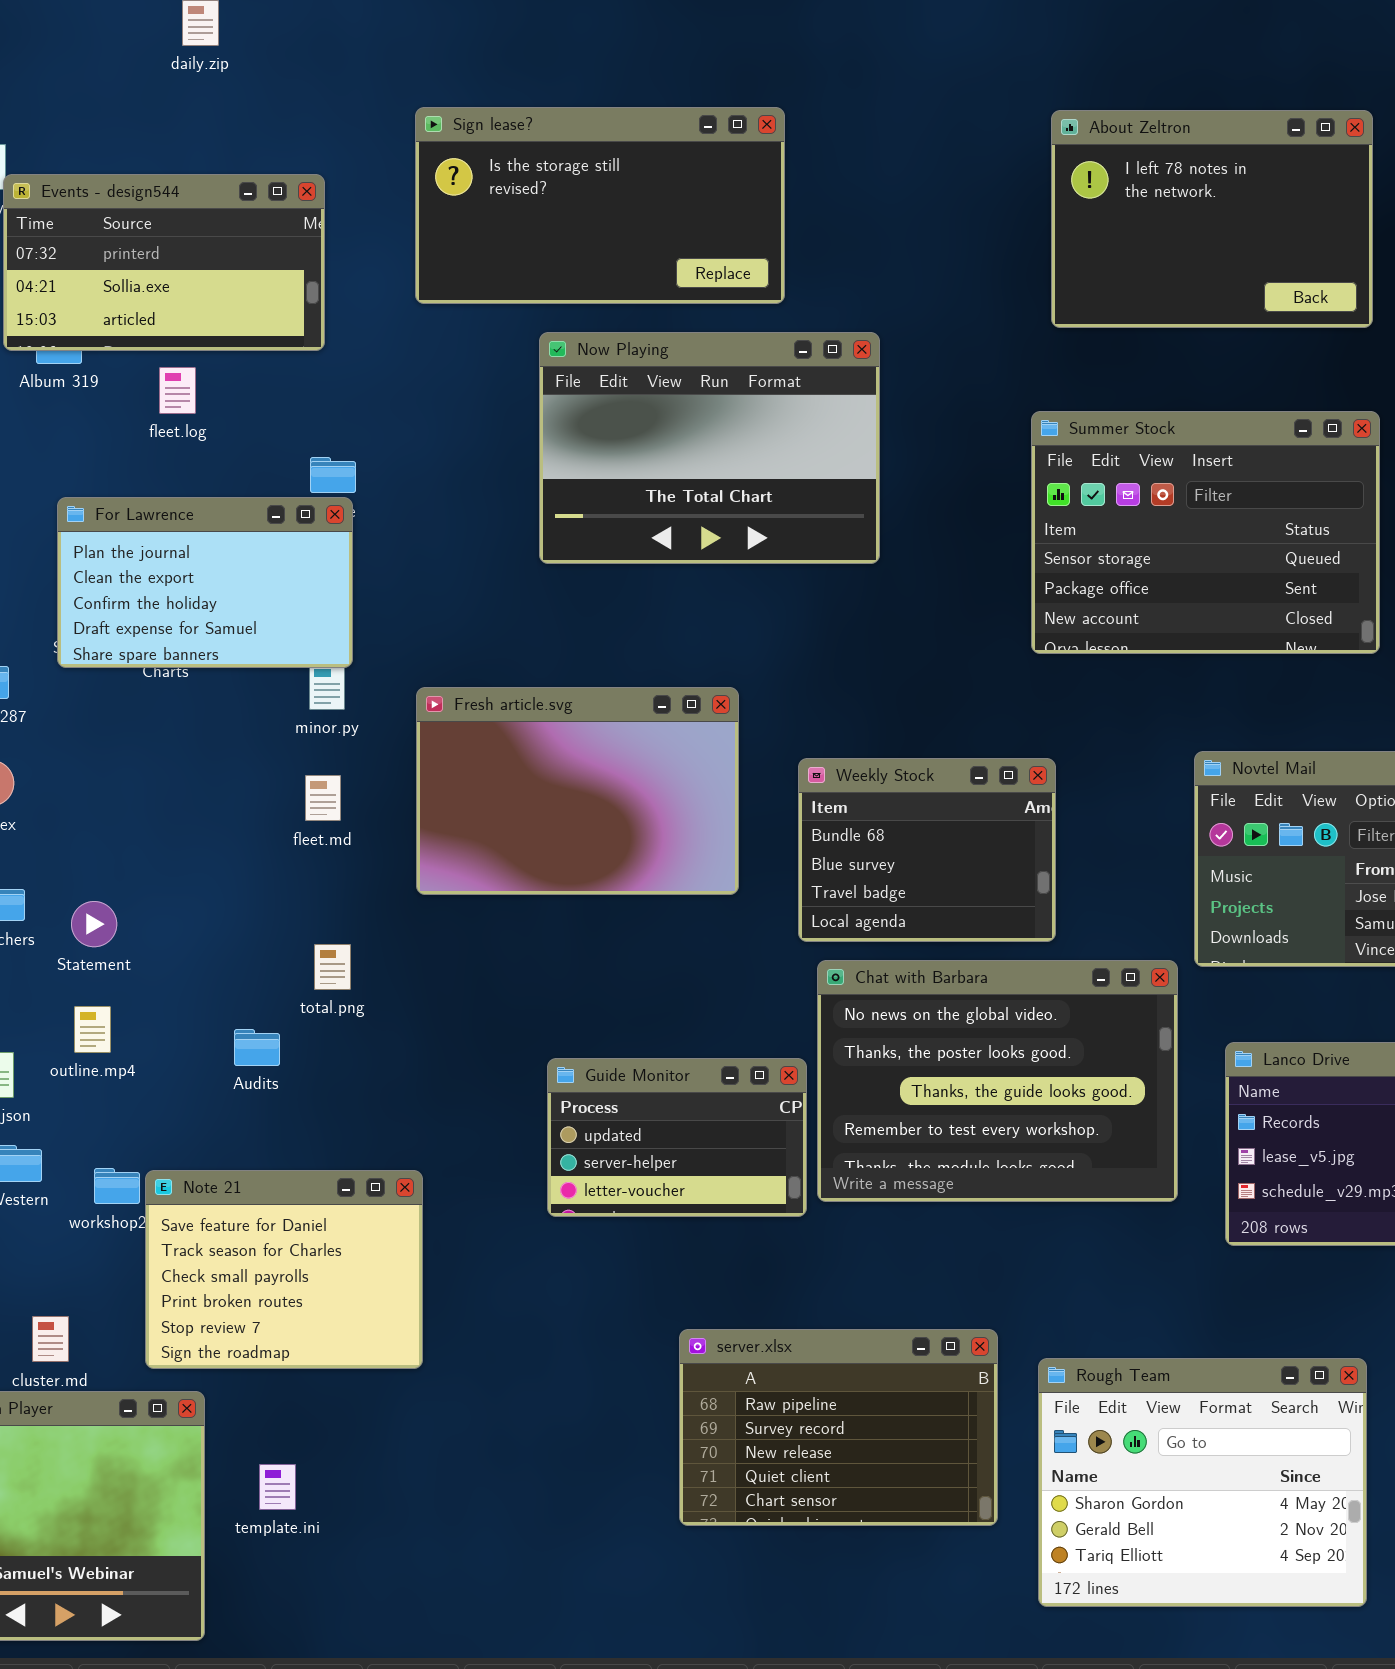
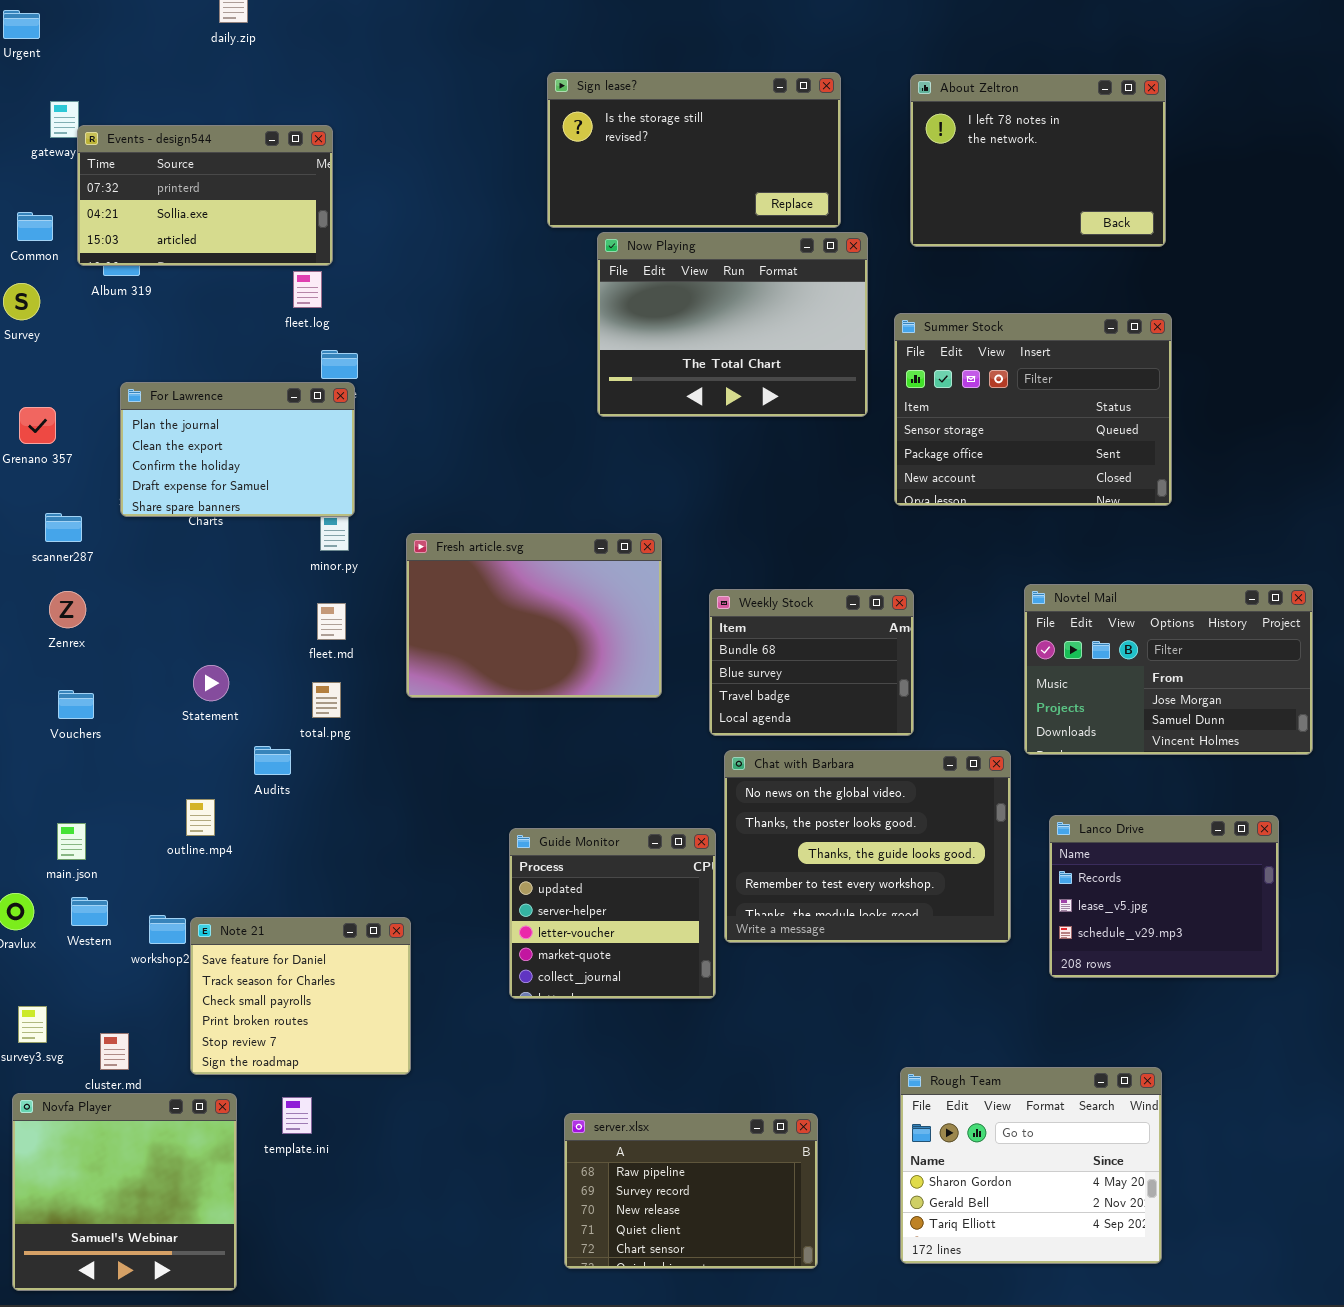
Sign lease?: [415,107,785,304] -> [547,72,841,228], moved
Now Playing: [539,332,880,564] -> [597,232,868,417], moved
fleet.log: [159,367,196,414] -> [293,271,322,308], moved
Statement: [71,901,117,947] -> [193,665,229,701], moved
total.png: [314,944,351,990] -> [312,682,341,718], moved
outline.mp4: [74,1006,111,1053] -> [186,799,215,836], moved
Audits: [234,1029,280,1066] -> [254,746,291,775], moved
Guide Monitor: [547,1058,807,1217] -> [509,828,716,999], resized
server.xlsx: [679,1329,998,1526] -> [564,1113,818,1269], moved
template.ini: [259,1464,296,1510] -> [282,1097,312,1134], moved

